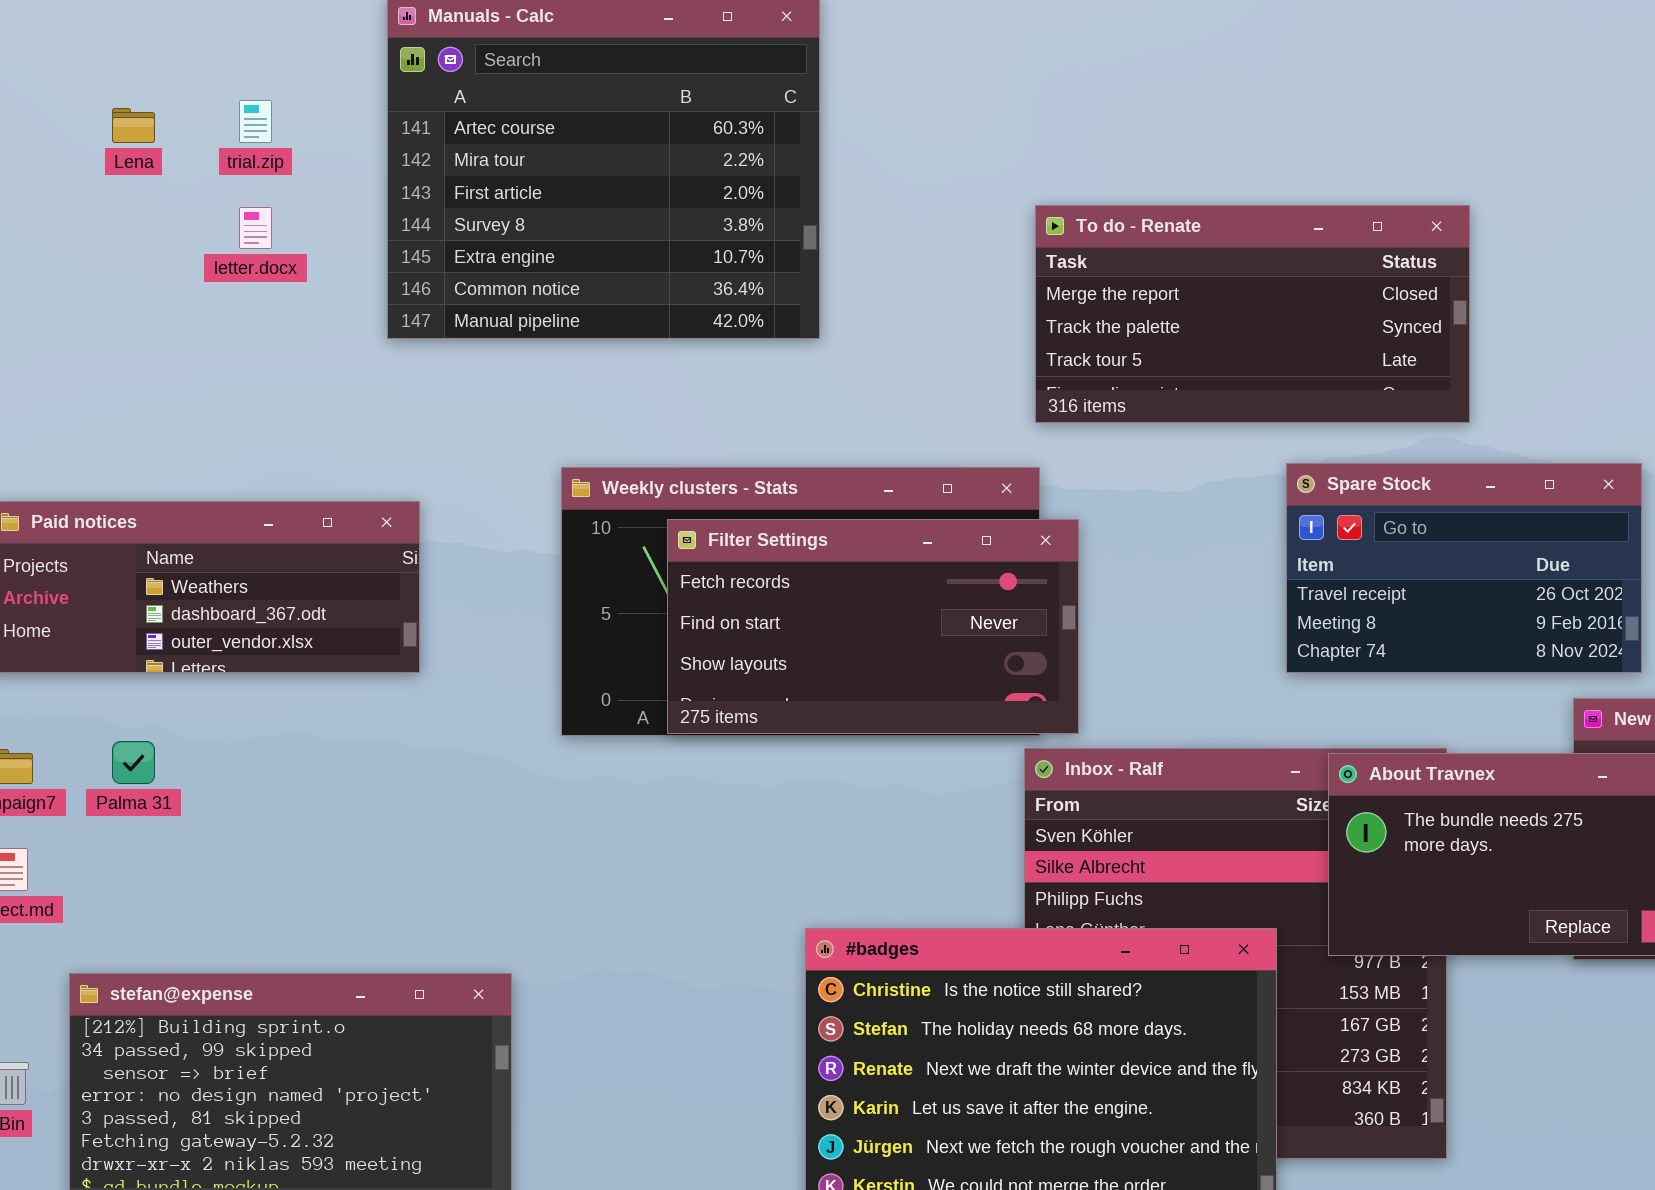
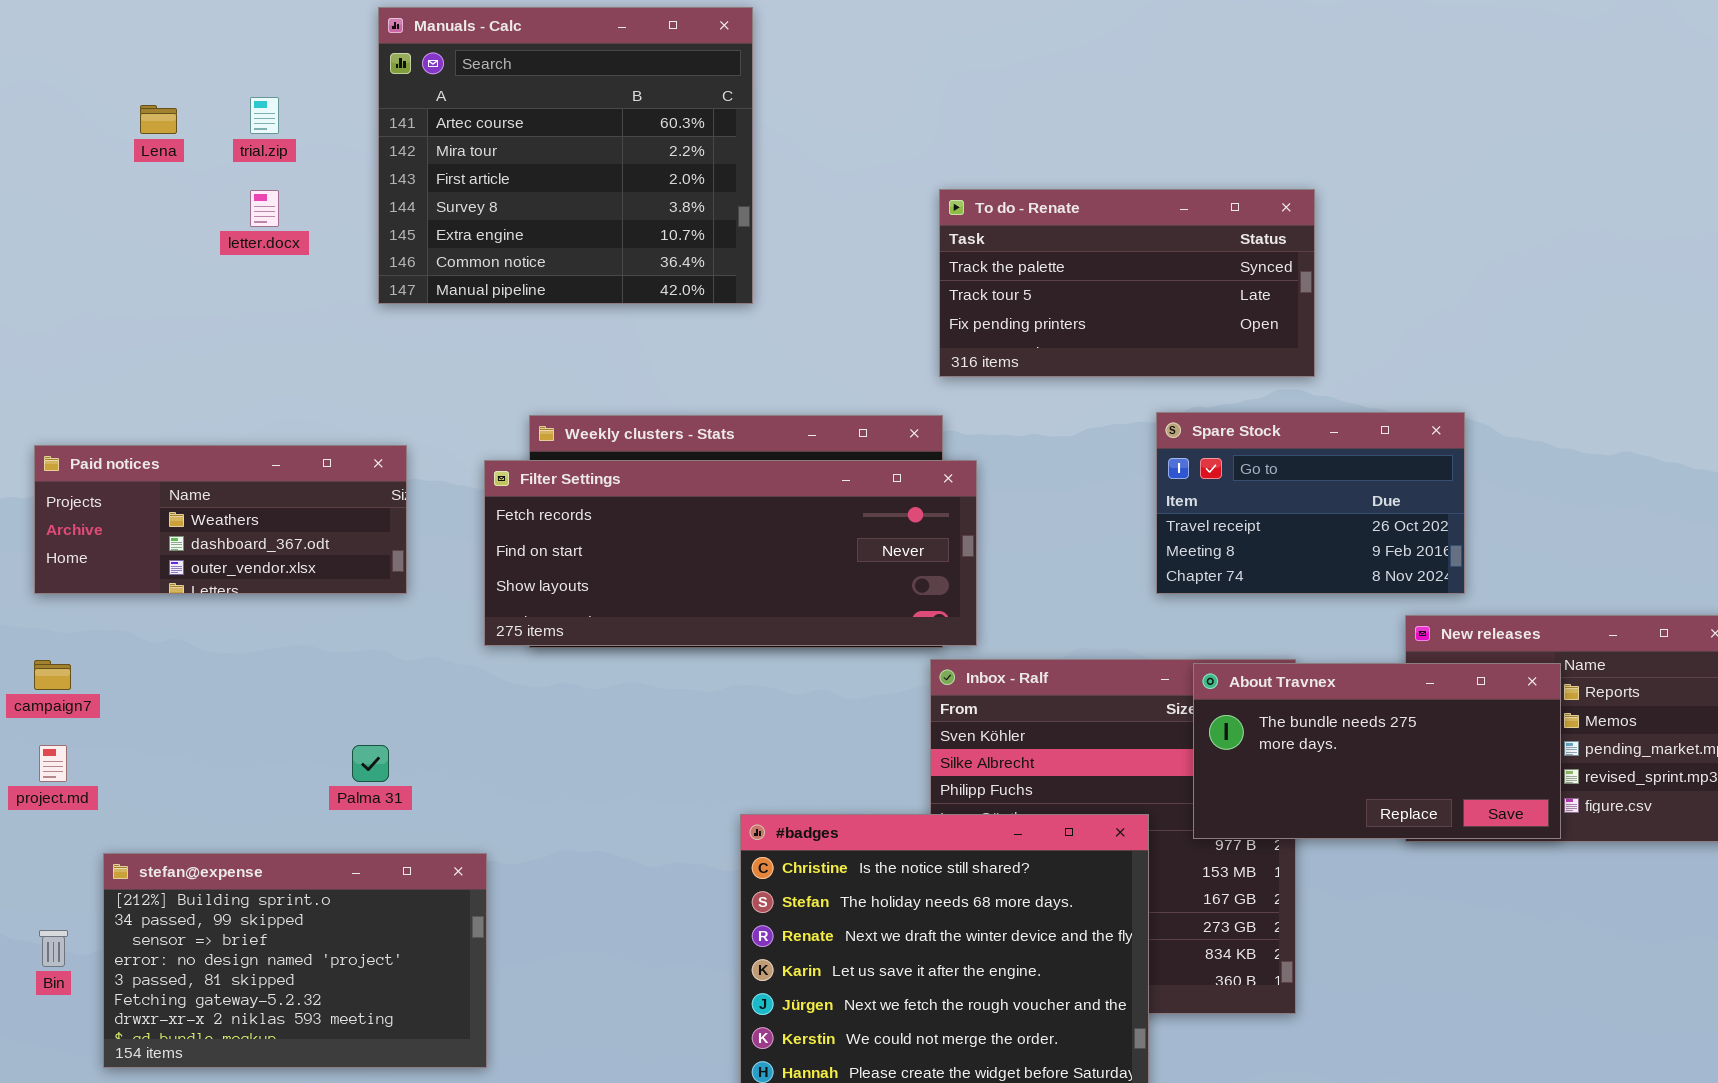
To do - Renate: [1035,205,1470,423] -> [939,189,1315,377], scrolled down 1 row
Filter Settings: [667,519,1079,734] -> [484,460,977,646], resized
Palma 31: [112,741,155,784] -> [352,745,389,782], moved

